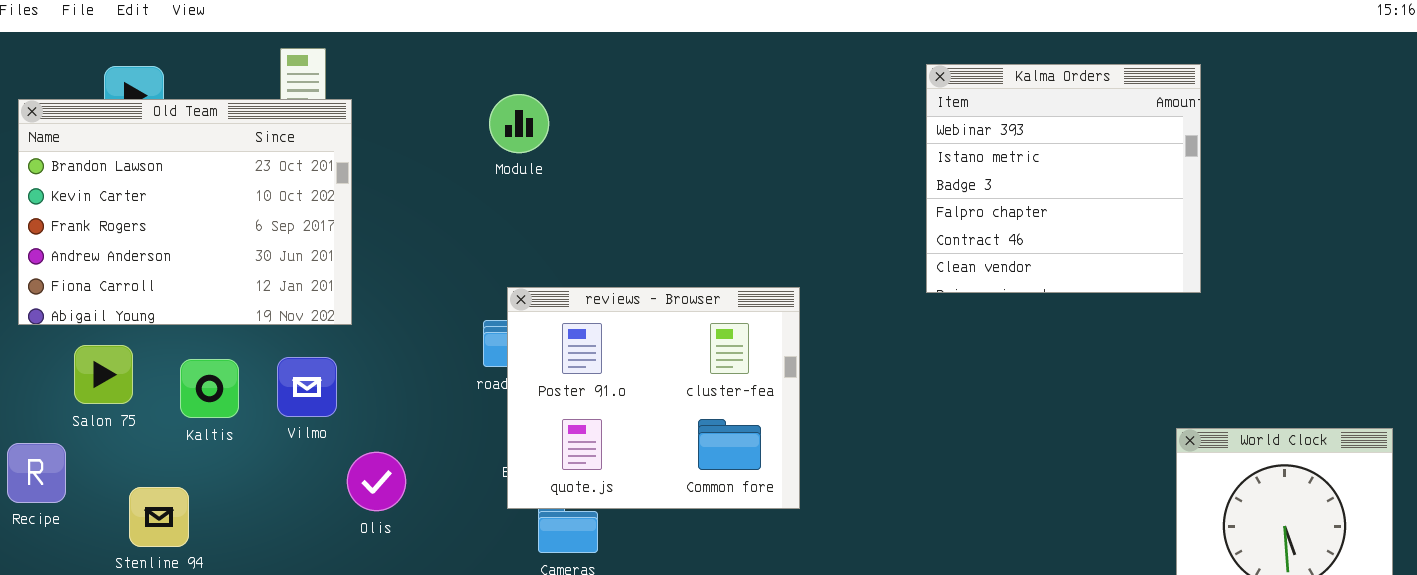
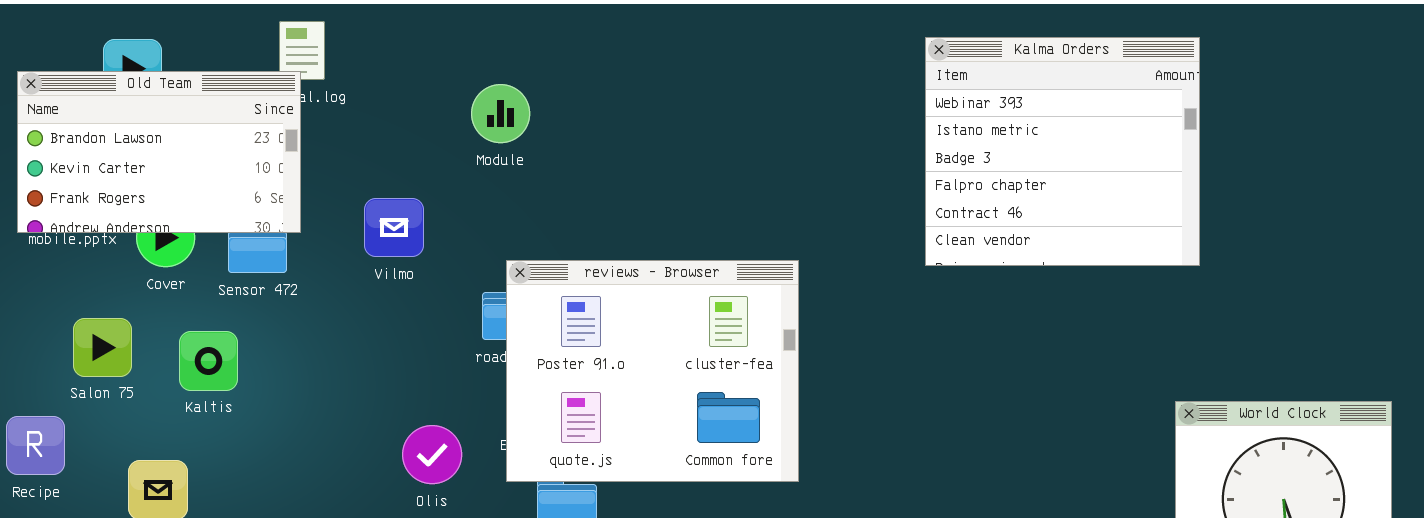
Module: [489,94,549,153] -> [471,84,530,143], moved
Old Team: [18,99,352,325] -> [17,71,301,233], resized
Vilmo: [277,357,337,417] -> [364,198,424,257], moved
Olis: [347,452,406,511] -> [402,425,462,484], moved

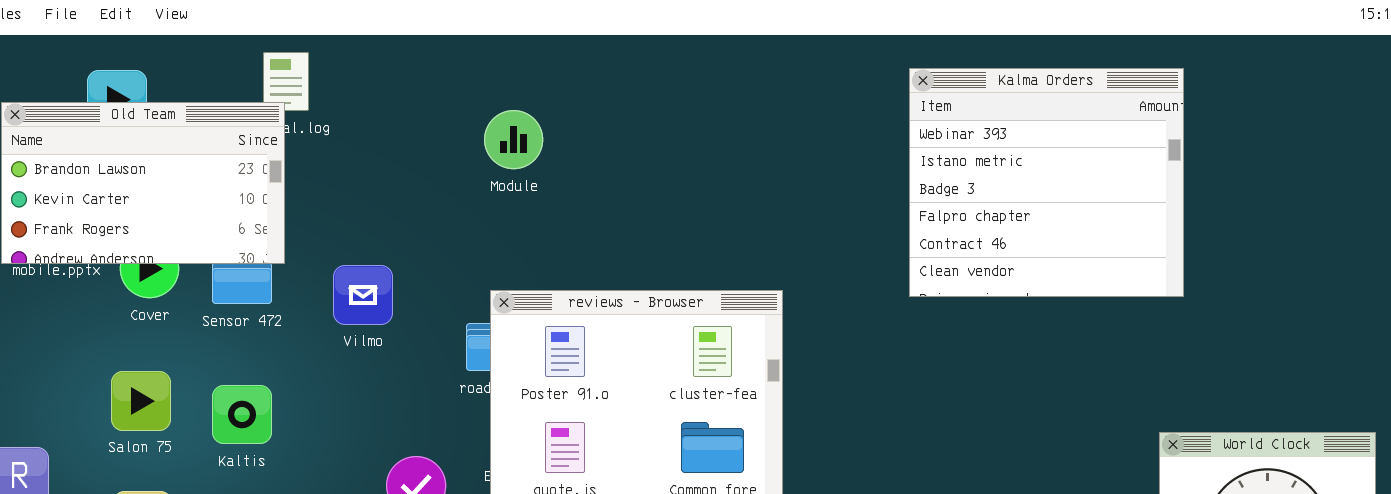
Module: [471,84,530,143] -> [484,110,543,169], moved
Vilmo: [364,198,424,257] -> [333,265,393,325], moved
Salon 75: [73,318,132,377] -> [111,371,171,431], moved
Kaltis: [179,331,238,391] -> [212,385,272,444], moved

